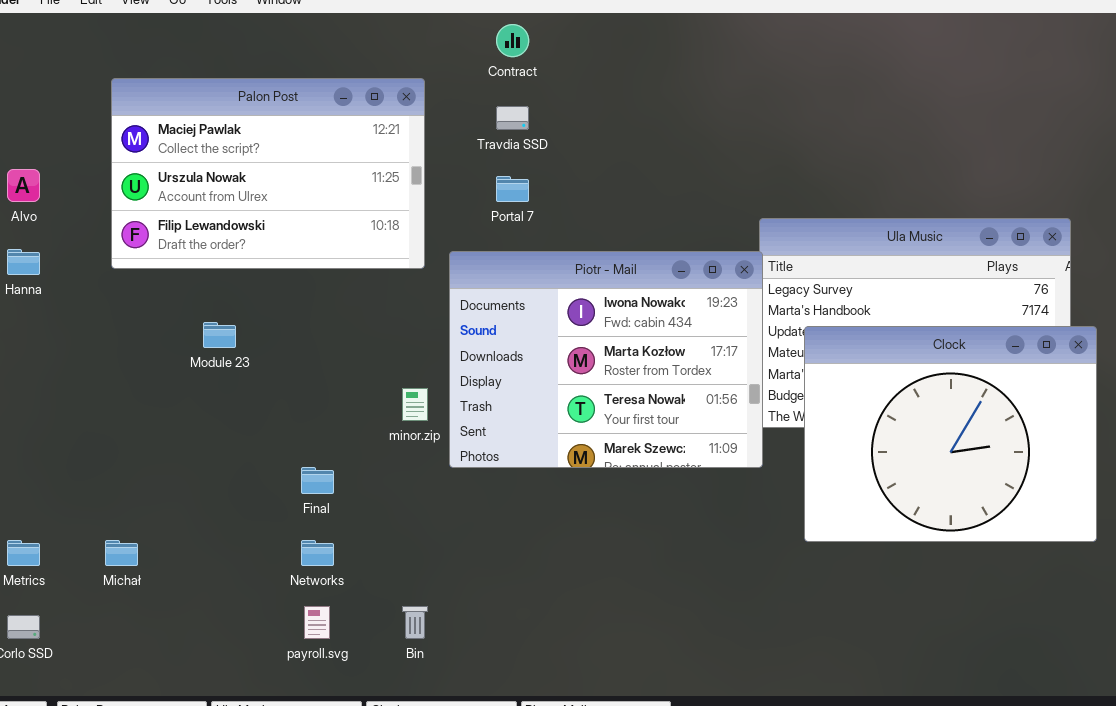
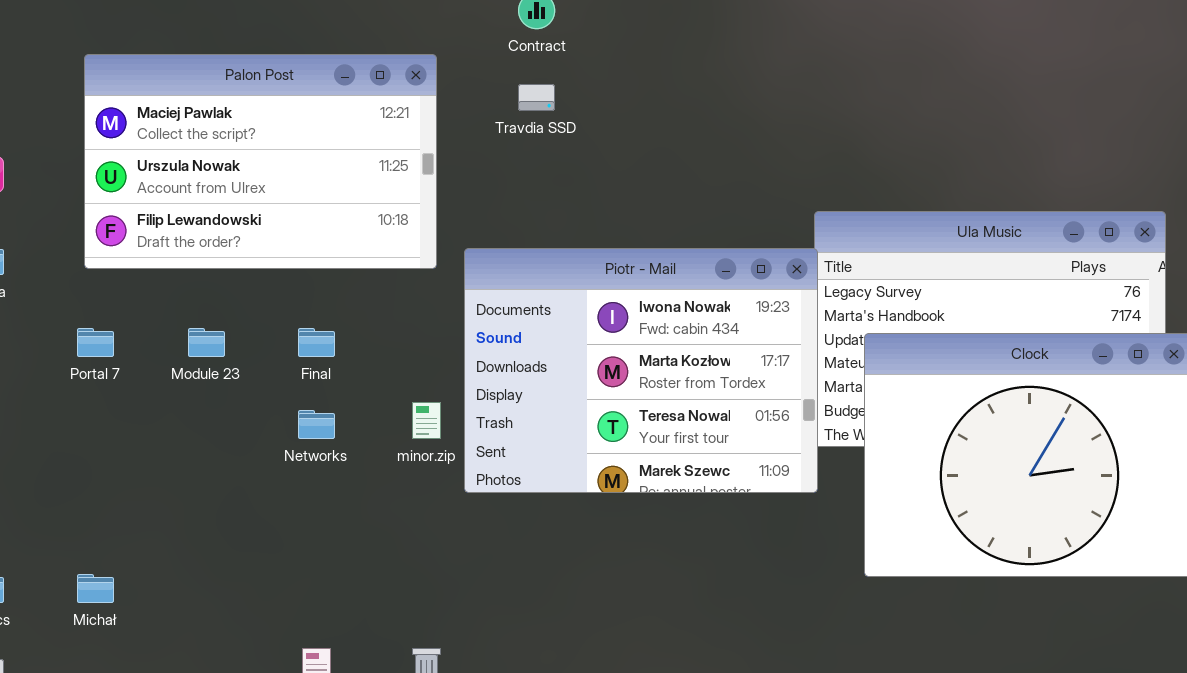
Portal 7: [496,176,529,202] -> [77,328,114,357], moved
Final: [301,467,334,494] -> [298,328,335,357], moved
Networks: [301,540,334,566] -> [298,410,335,439], moved

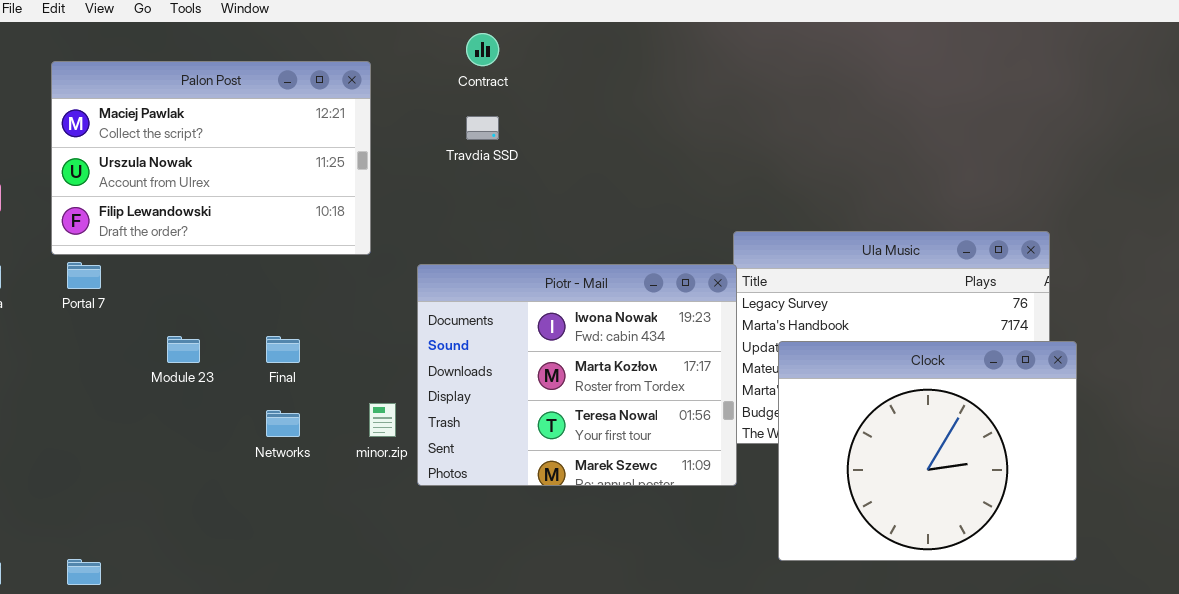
Palon Post: [84,54,437,269] -> [51,61,371,255], moved
Portal 7: [77,328,114,357] -> [67,262,101,289], moved

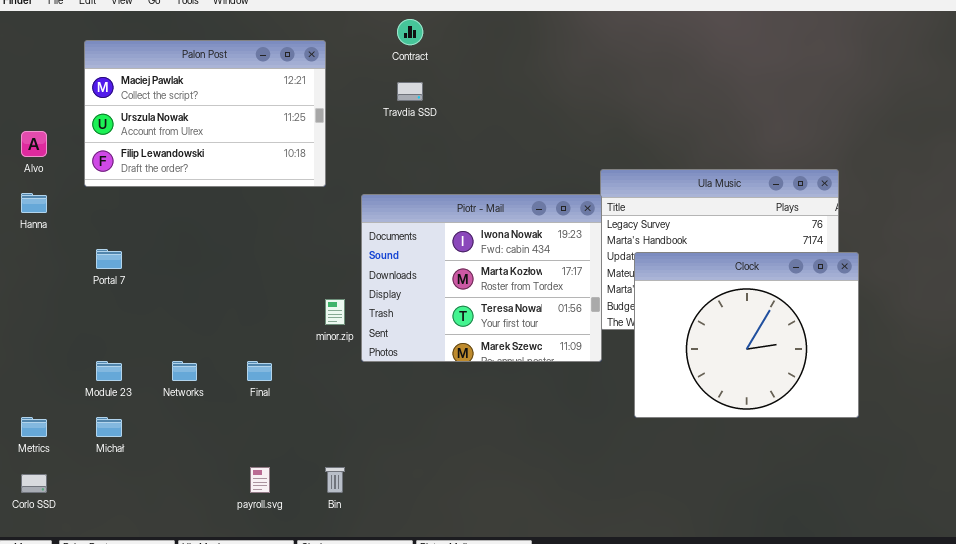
Portal 7: [67,262,101,289] -> [96,249,122,269], moved
Module 23: [167,336,200,363] -> [96,361,122,381], moved
Final: [266,336,300,363] -> [247,361,272,381], moved
Networks: [266,410,300,437] -> [172,361,197,381], moved

